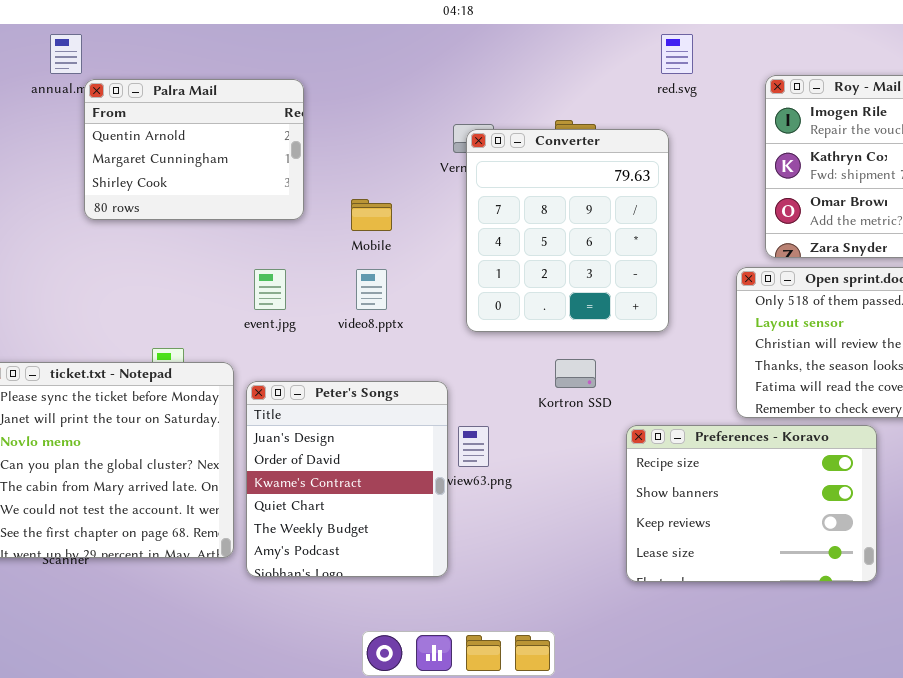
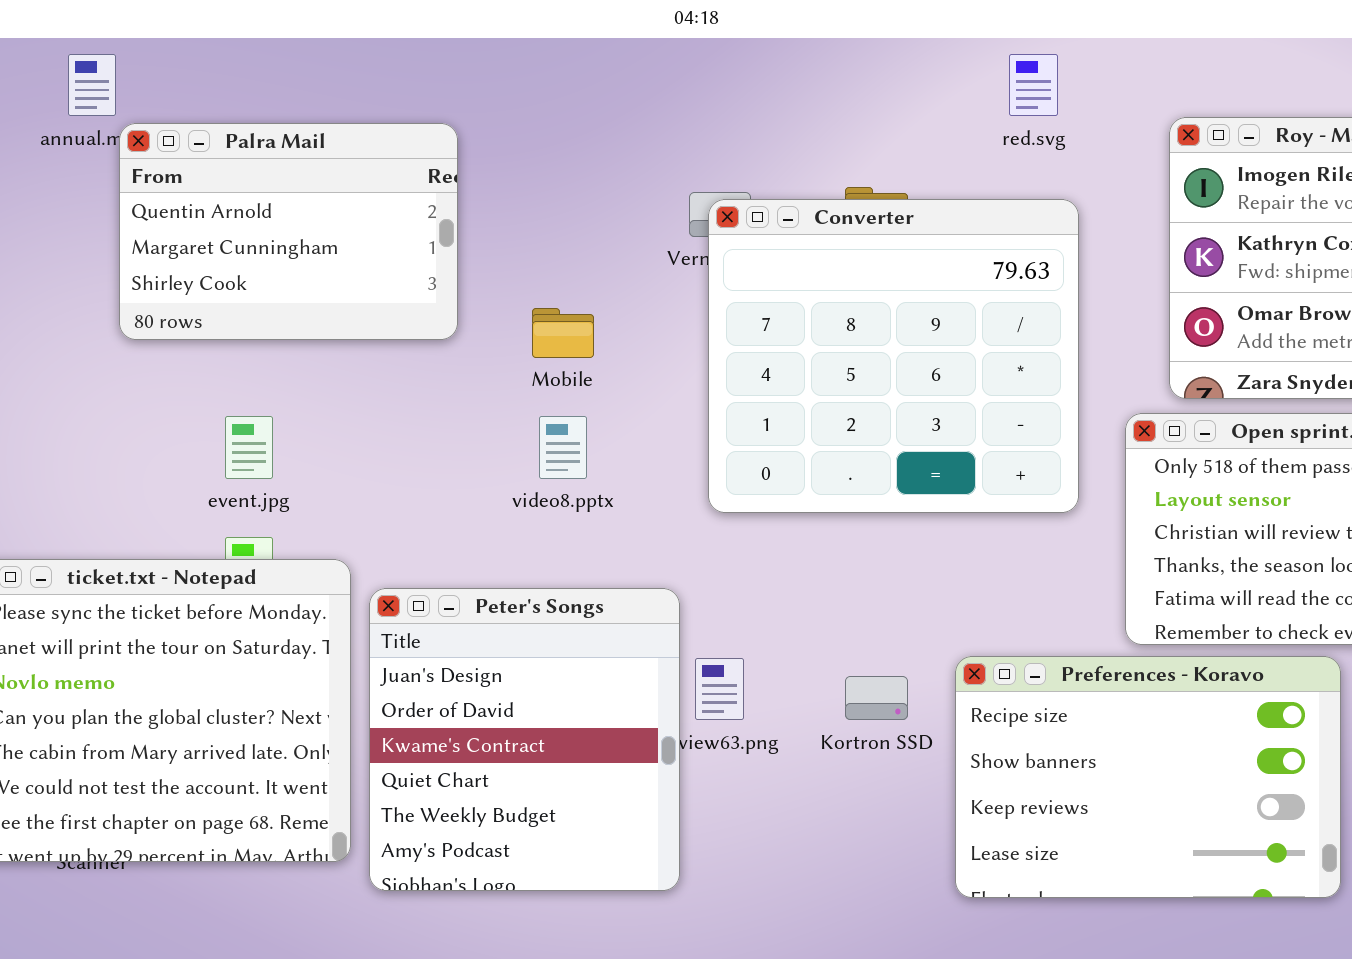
Converter: [466,129,669,332] -> [708,199,1079,513], resized
event.jpg: [254,269,286,310] -> [225,416,273,479], moved
Kortron SSD: [555,359,596,388] -> [845,676,908,720], moved

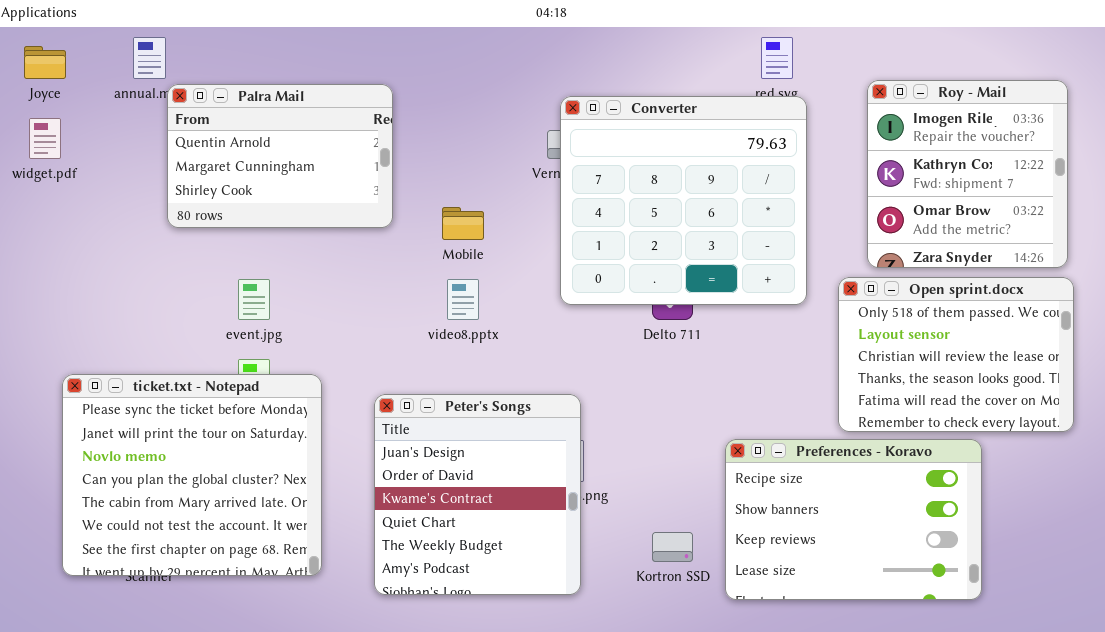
Converter: [708,199,1079,513] -> [560,96,807,305], moved
Peter's Songs: [369,588,680,891] -> [374,394,581,595], moved
Kortron SSD: [845,676,908,720] -> [652,532,693,562], moved

